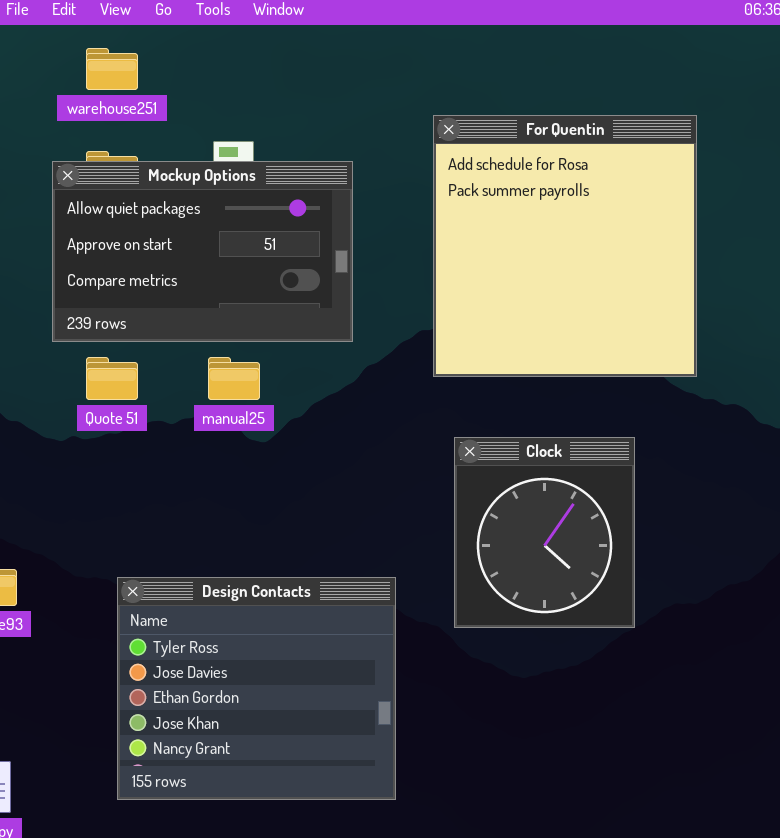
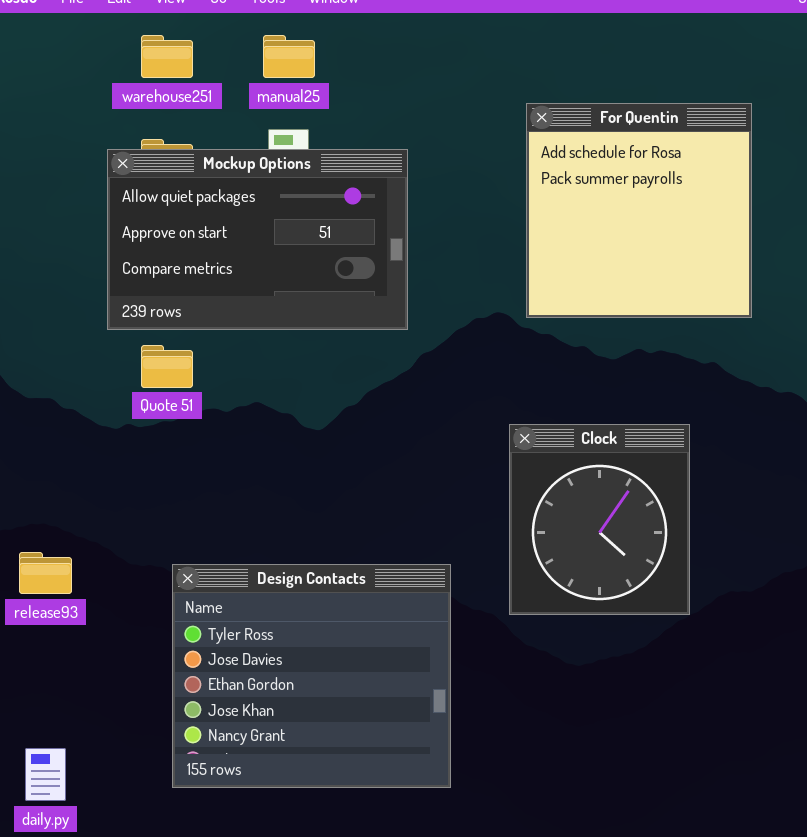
For Quentin: [433,115,697,377] -> [526,103,752,318], resized
manual25: [208,357,260,400] -> [263,35,315,78], moved

